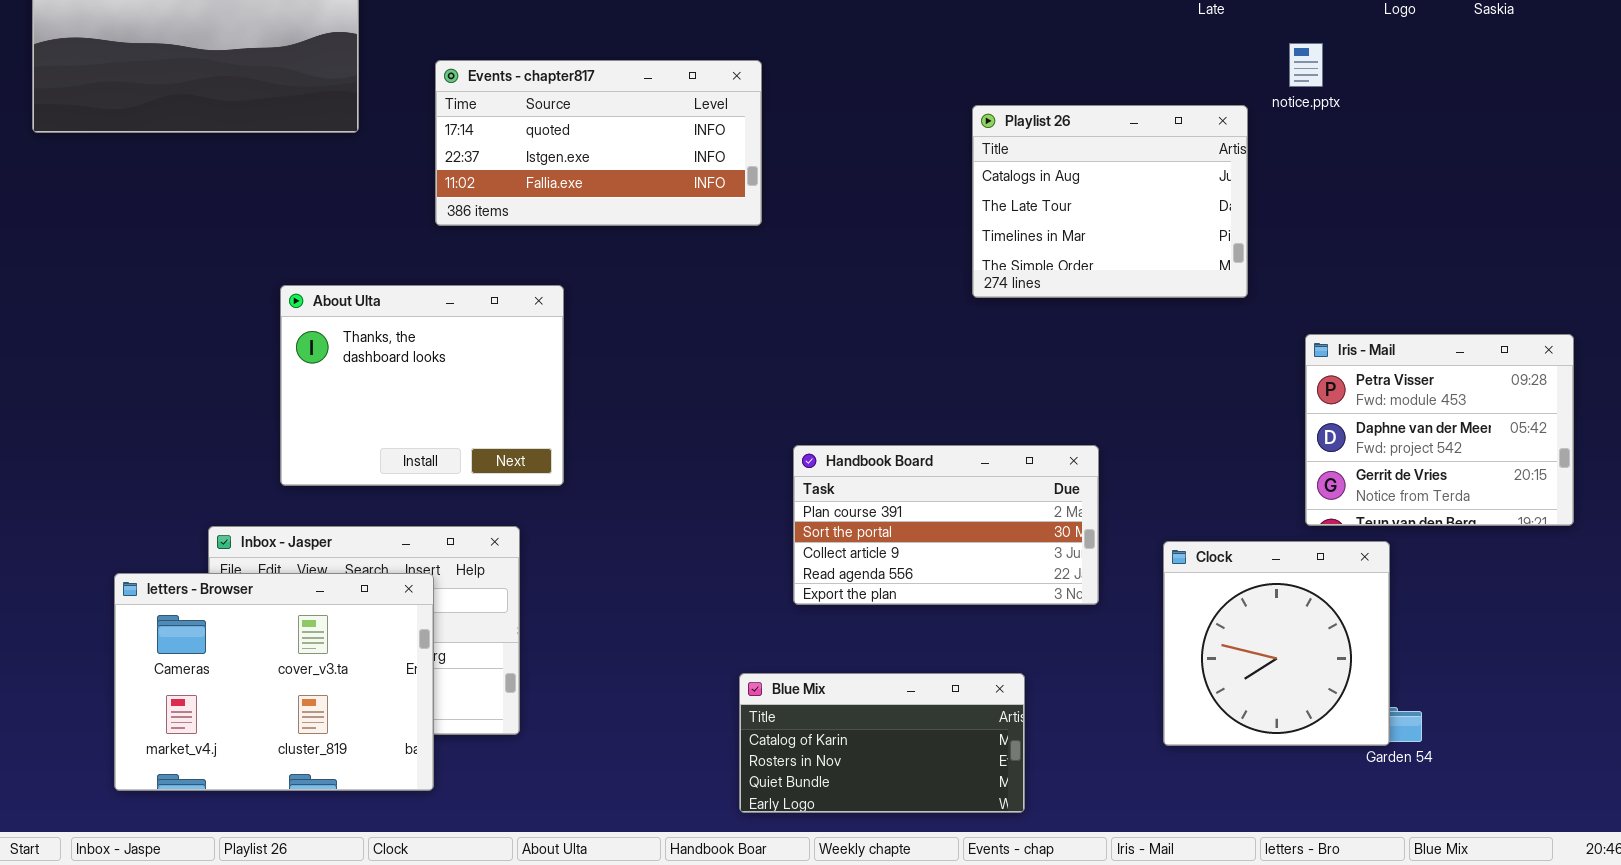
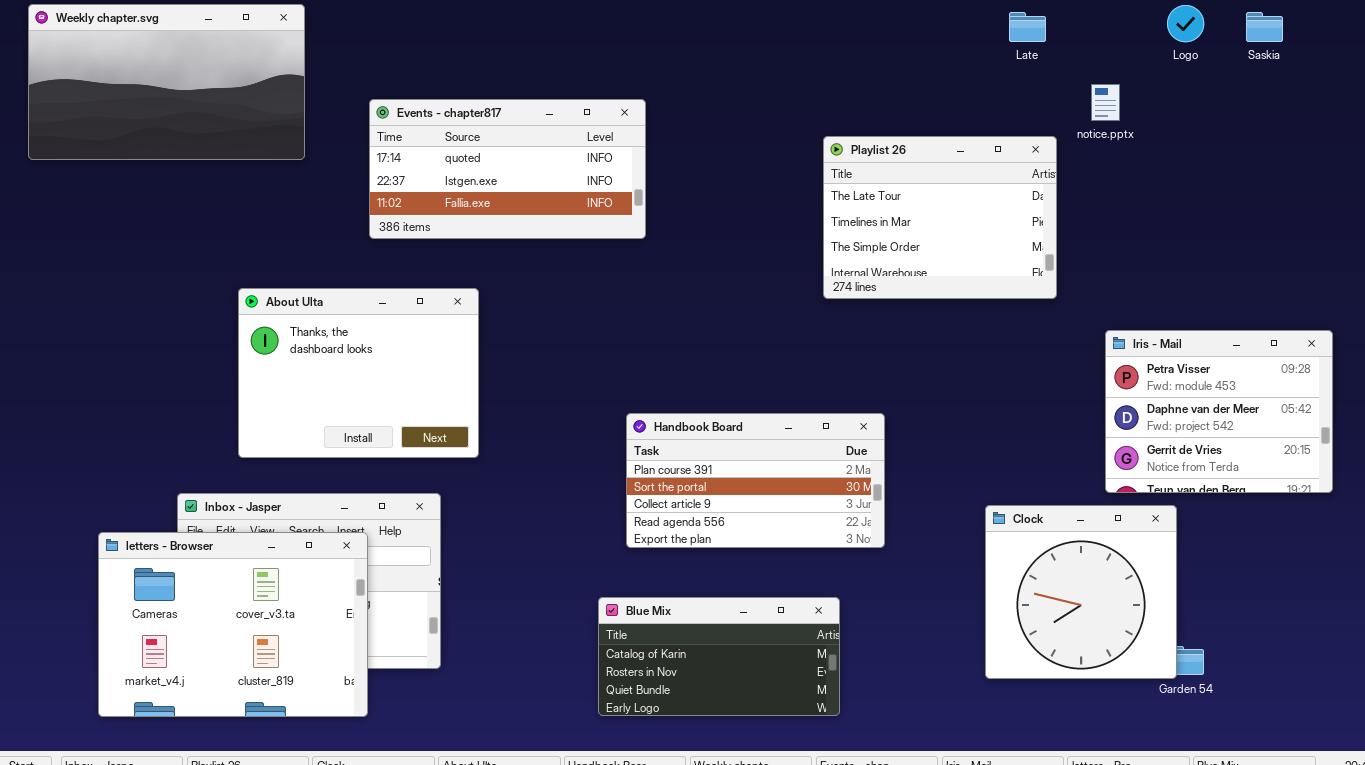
Playlist 26: [972,105,1248,298] -> [823,136,1057,299], scrolled down 1 row
Handbook Board: [793,445,1099,605] -> [626,413,885,548], moved
Blue Mix: [739,673,1025,813] -> [598,597,840,716], moved

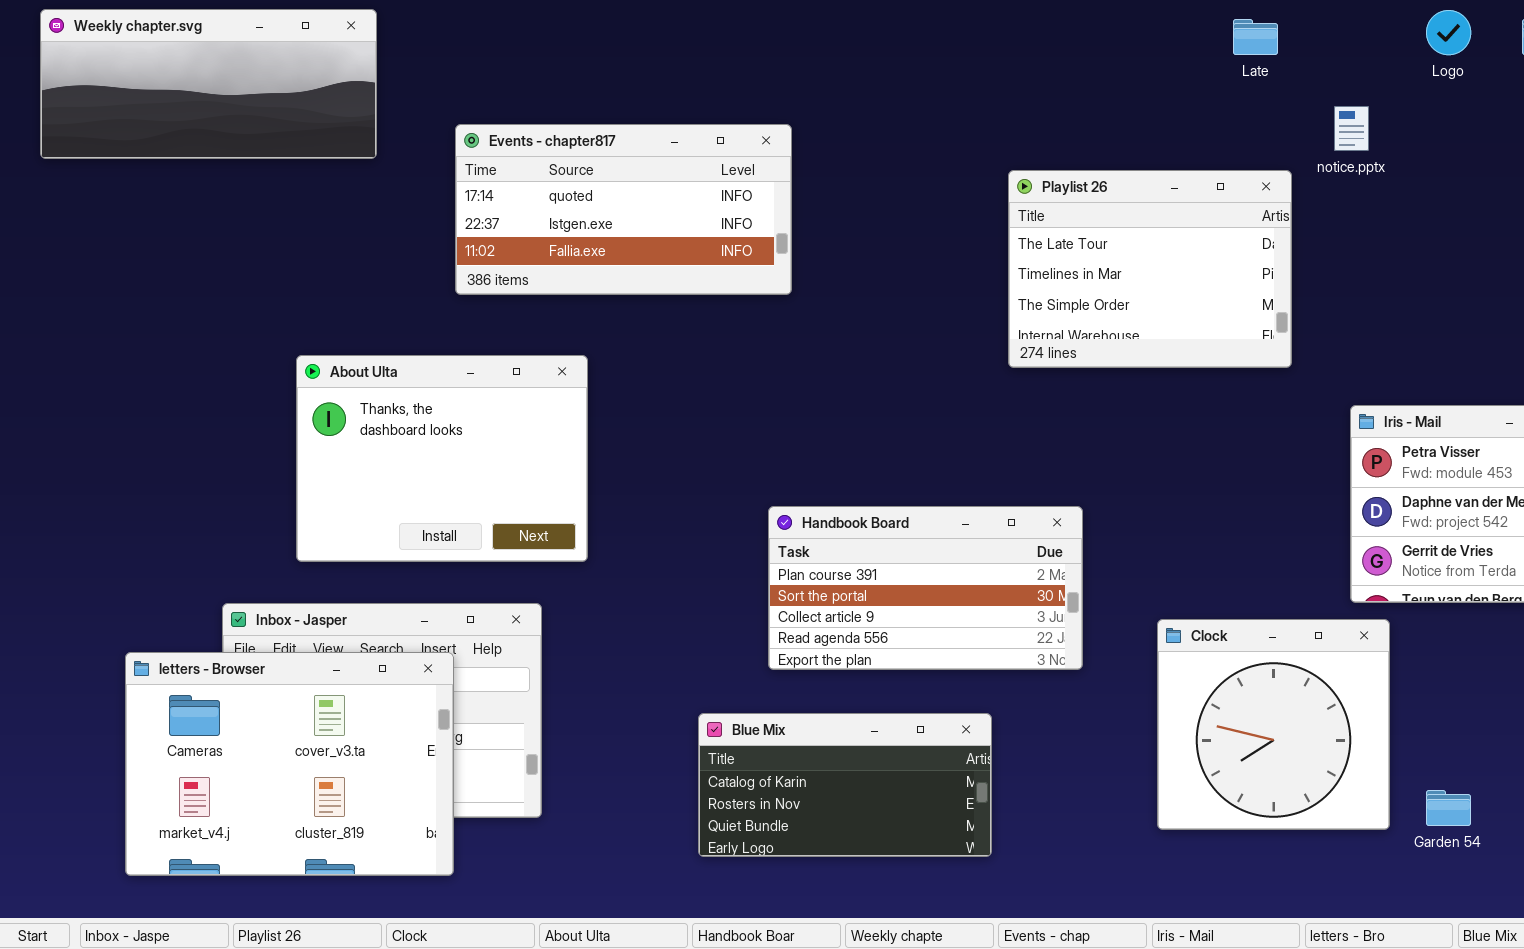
Weekly chapter.svg: [28,4,305,160] -> [40,9,377,159], resized
Clock: [985,505,1177,679] -> [1157,619,1390,830], moved
Blue Mix: [598,597,840,716] -> [698,713,992,857], moved

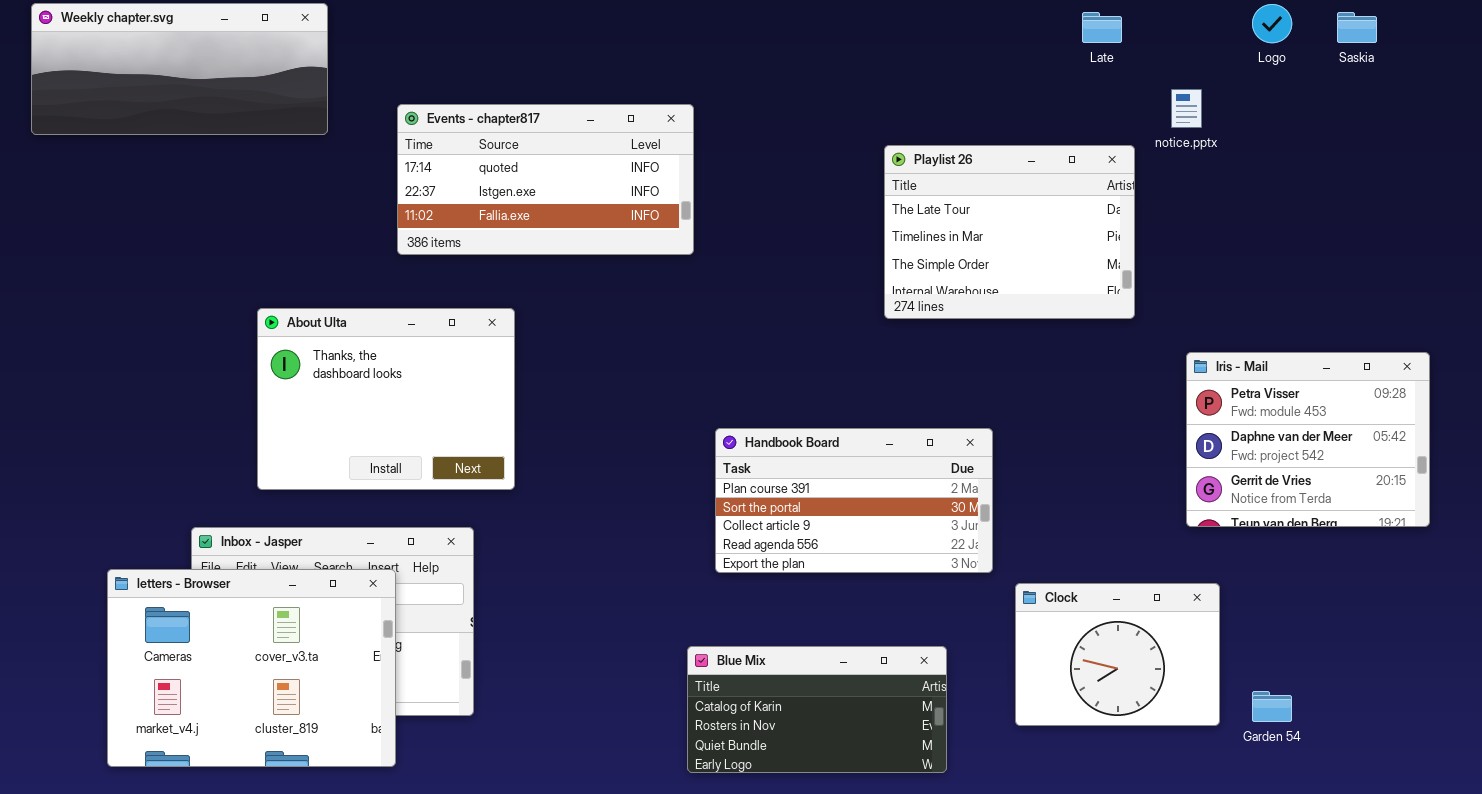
Handbook Board: [768,506,1083,670] -> [715,428,993,573], moved
Clock: [1157,619,1390,830] -> [1015,583,1220,726], resized
Blue Mix: [698,713,992,857] -> [687,646,947,773], moved

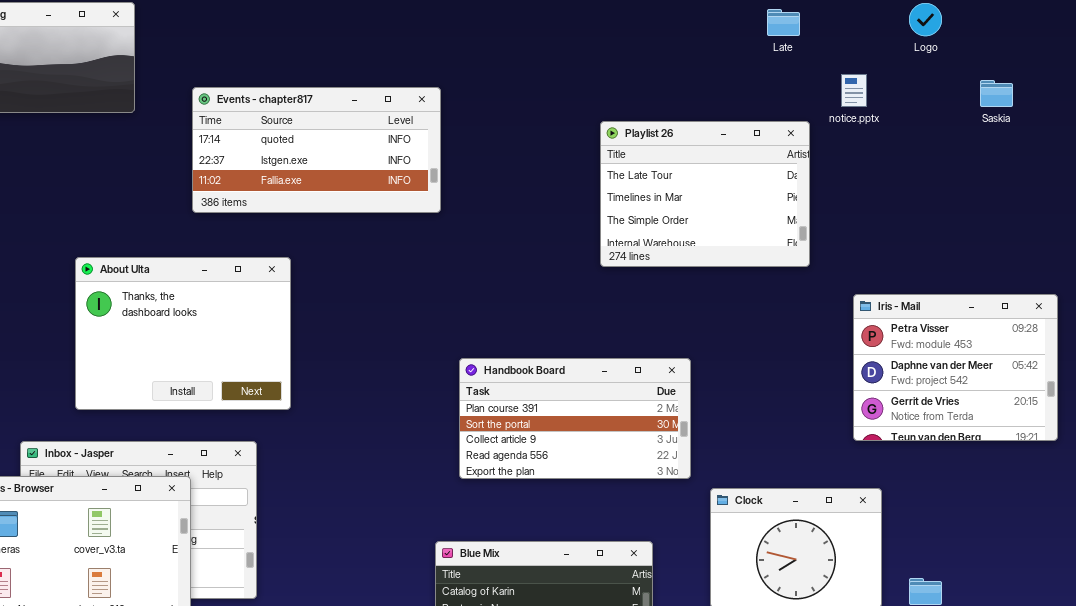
Saskia: [1337,12,1377,43] -> [980,80,1013,107], moved

